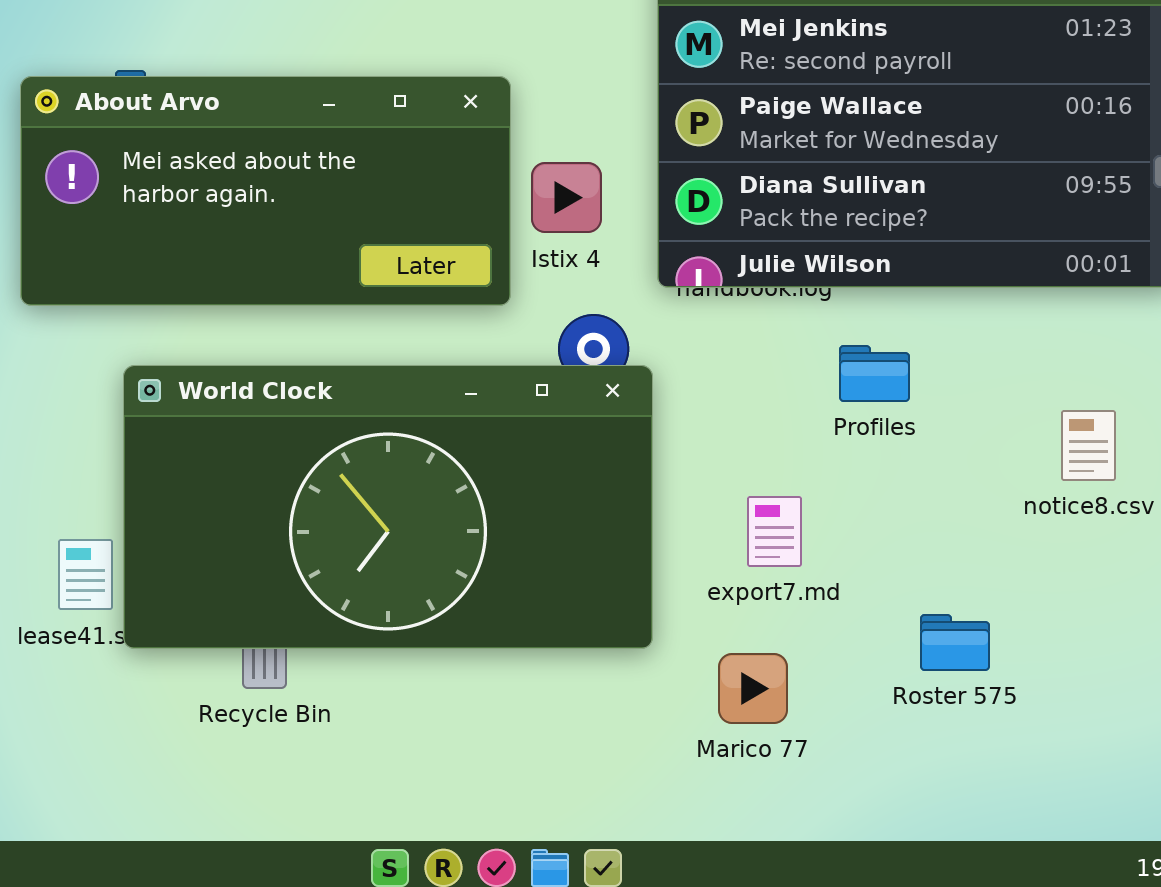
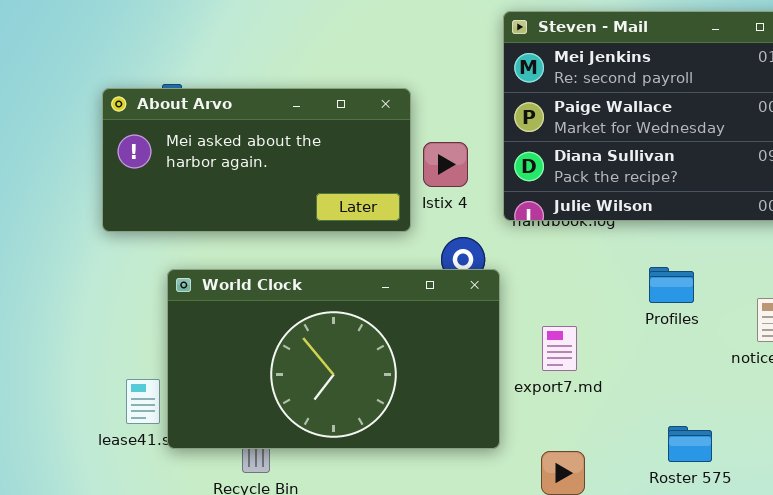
Profiles: [839,345,910,402] -> [649,267,694,303], moved
export7.md: [747,496,802,567] -> [542,326,577,371], moved

